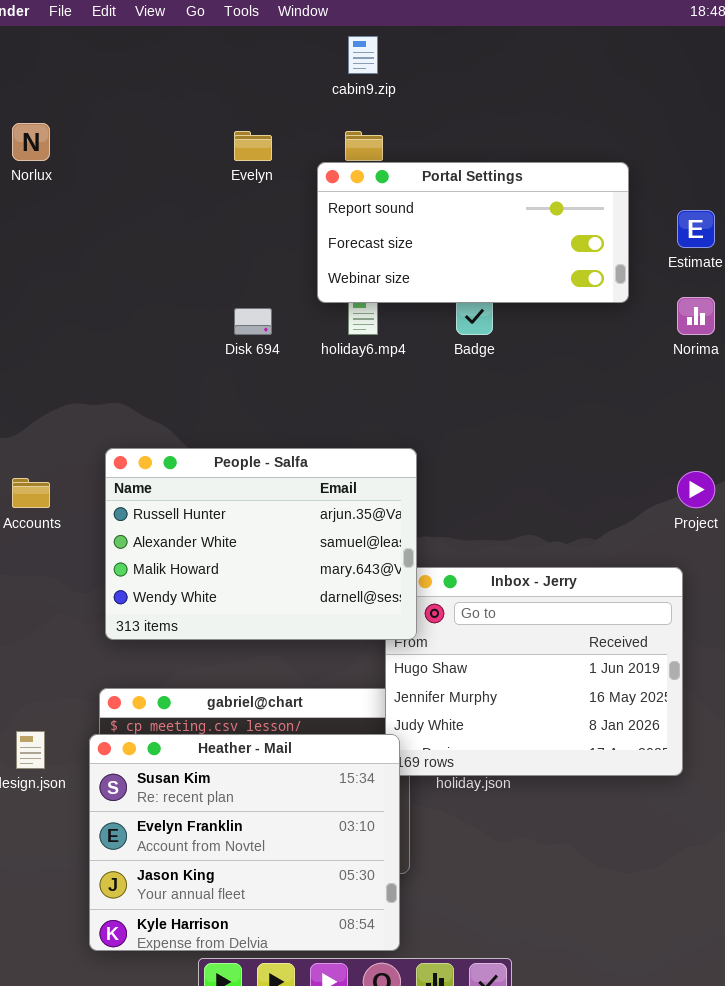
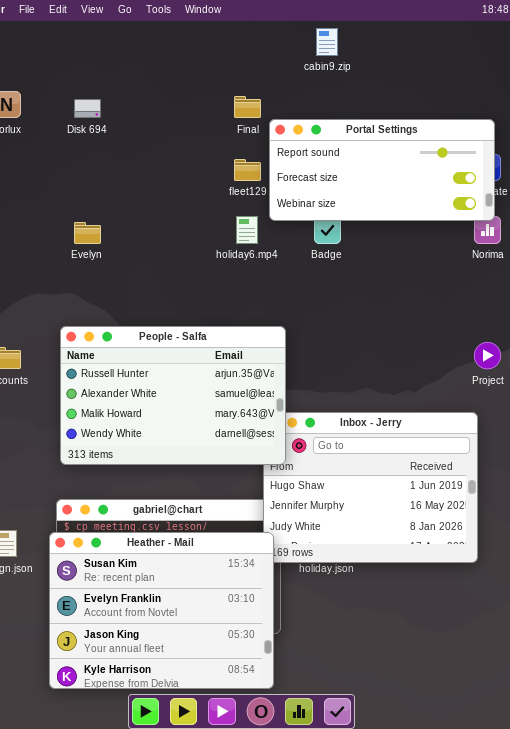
cabin9.zip: [348,36,378,74] -> [316,28,338,56], moved
Evelyn: [234,131,272,161] -> [74,222,101,244], moved
Portal Settings: [317,162,629,303] -> [269,119,495,221], moved
Disk 694: [234,308,272,335] -> [74,99,101,118], moved

